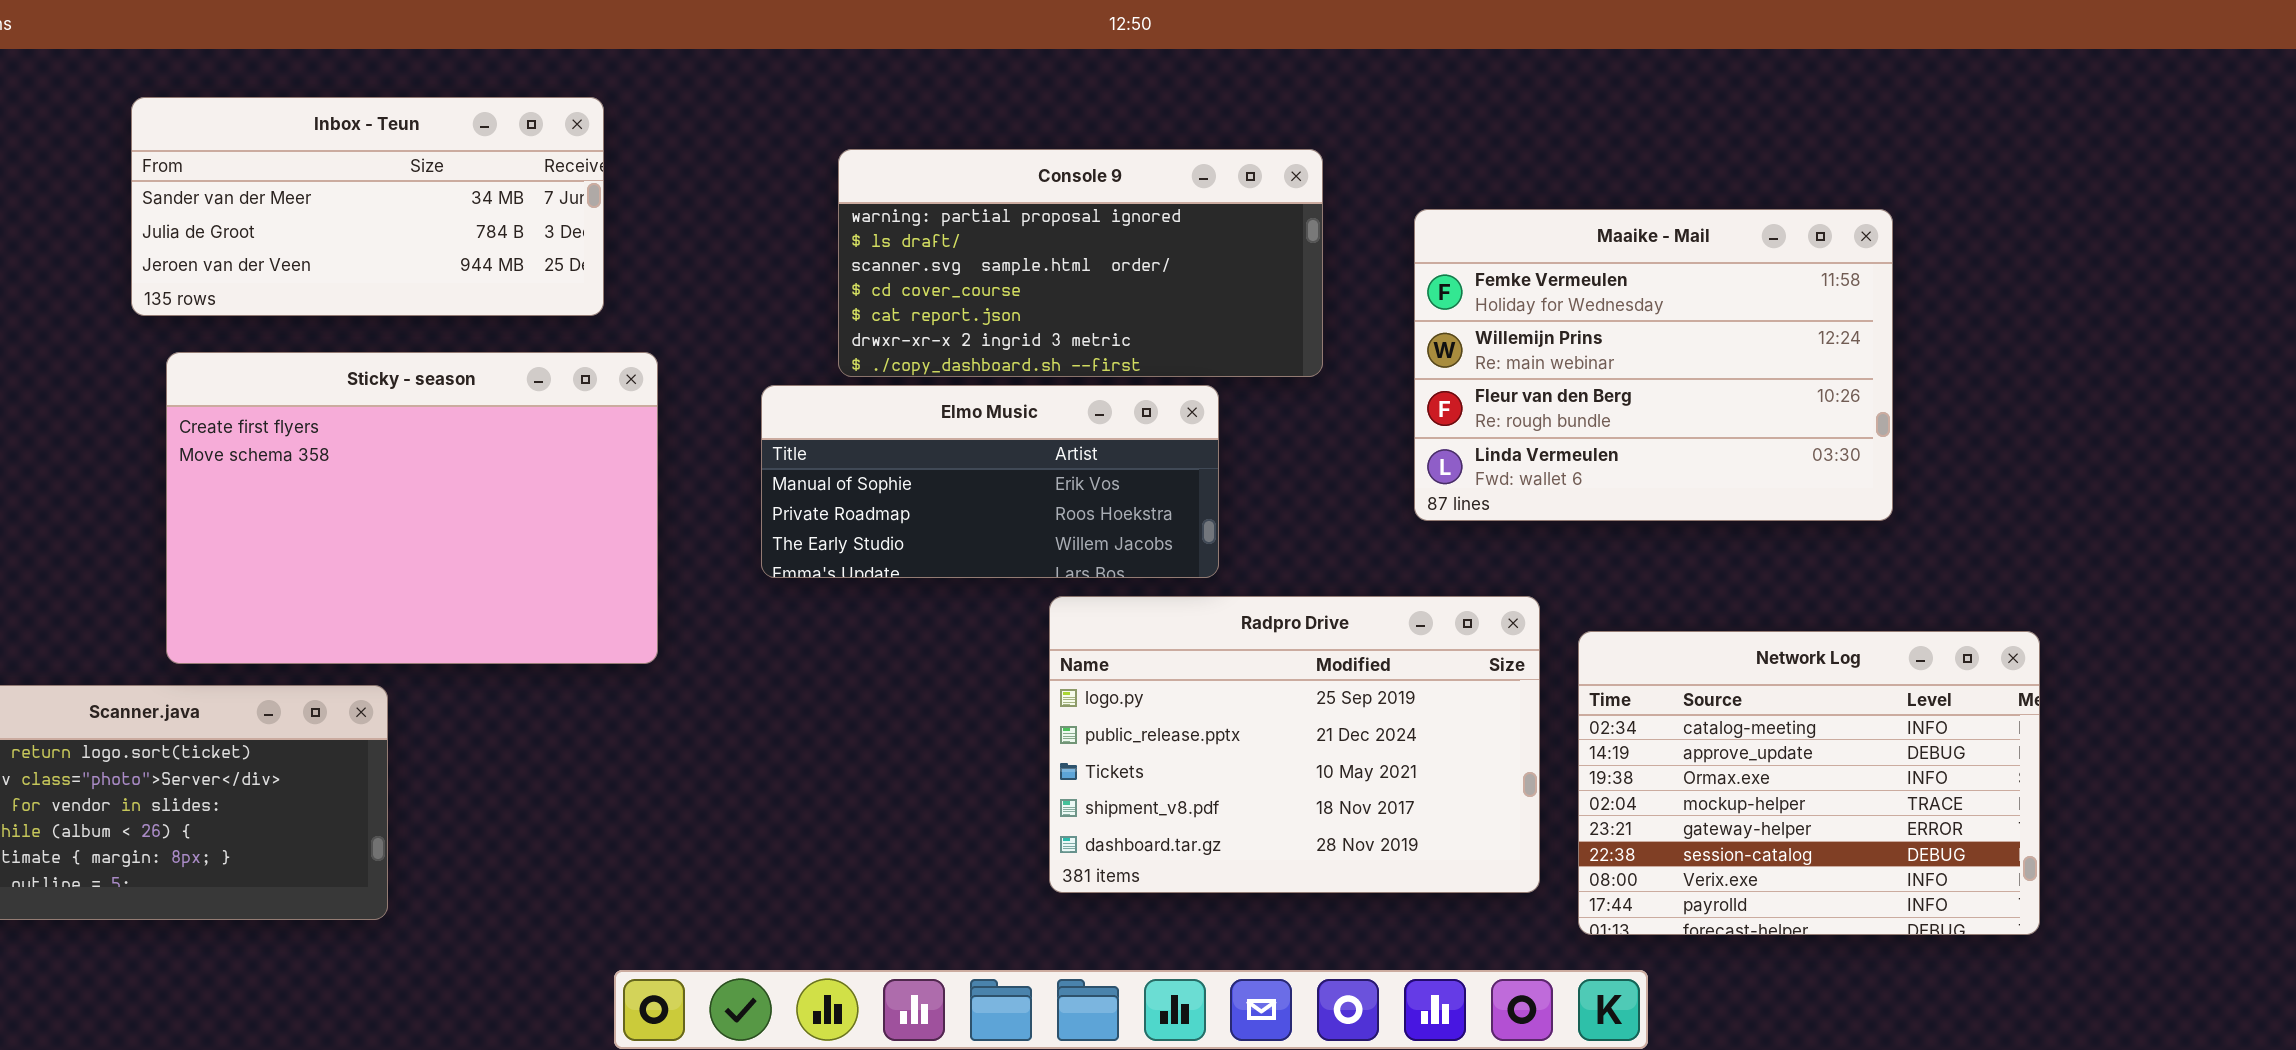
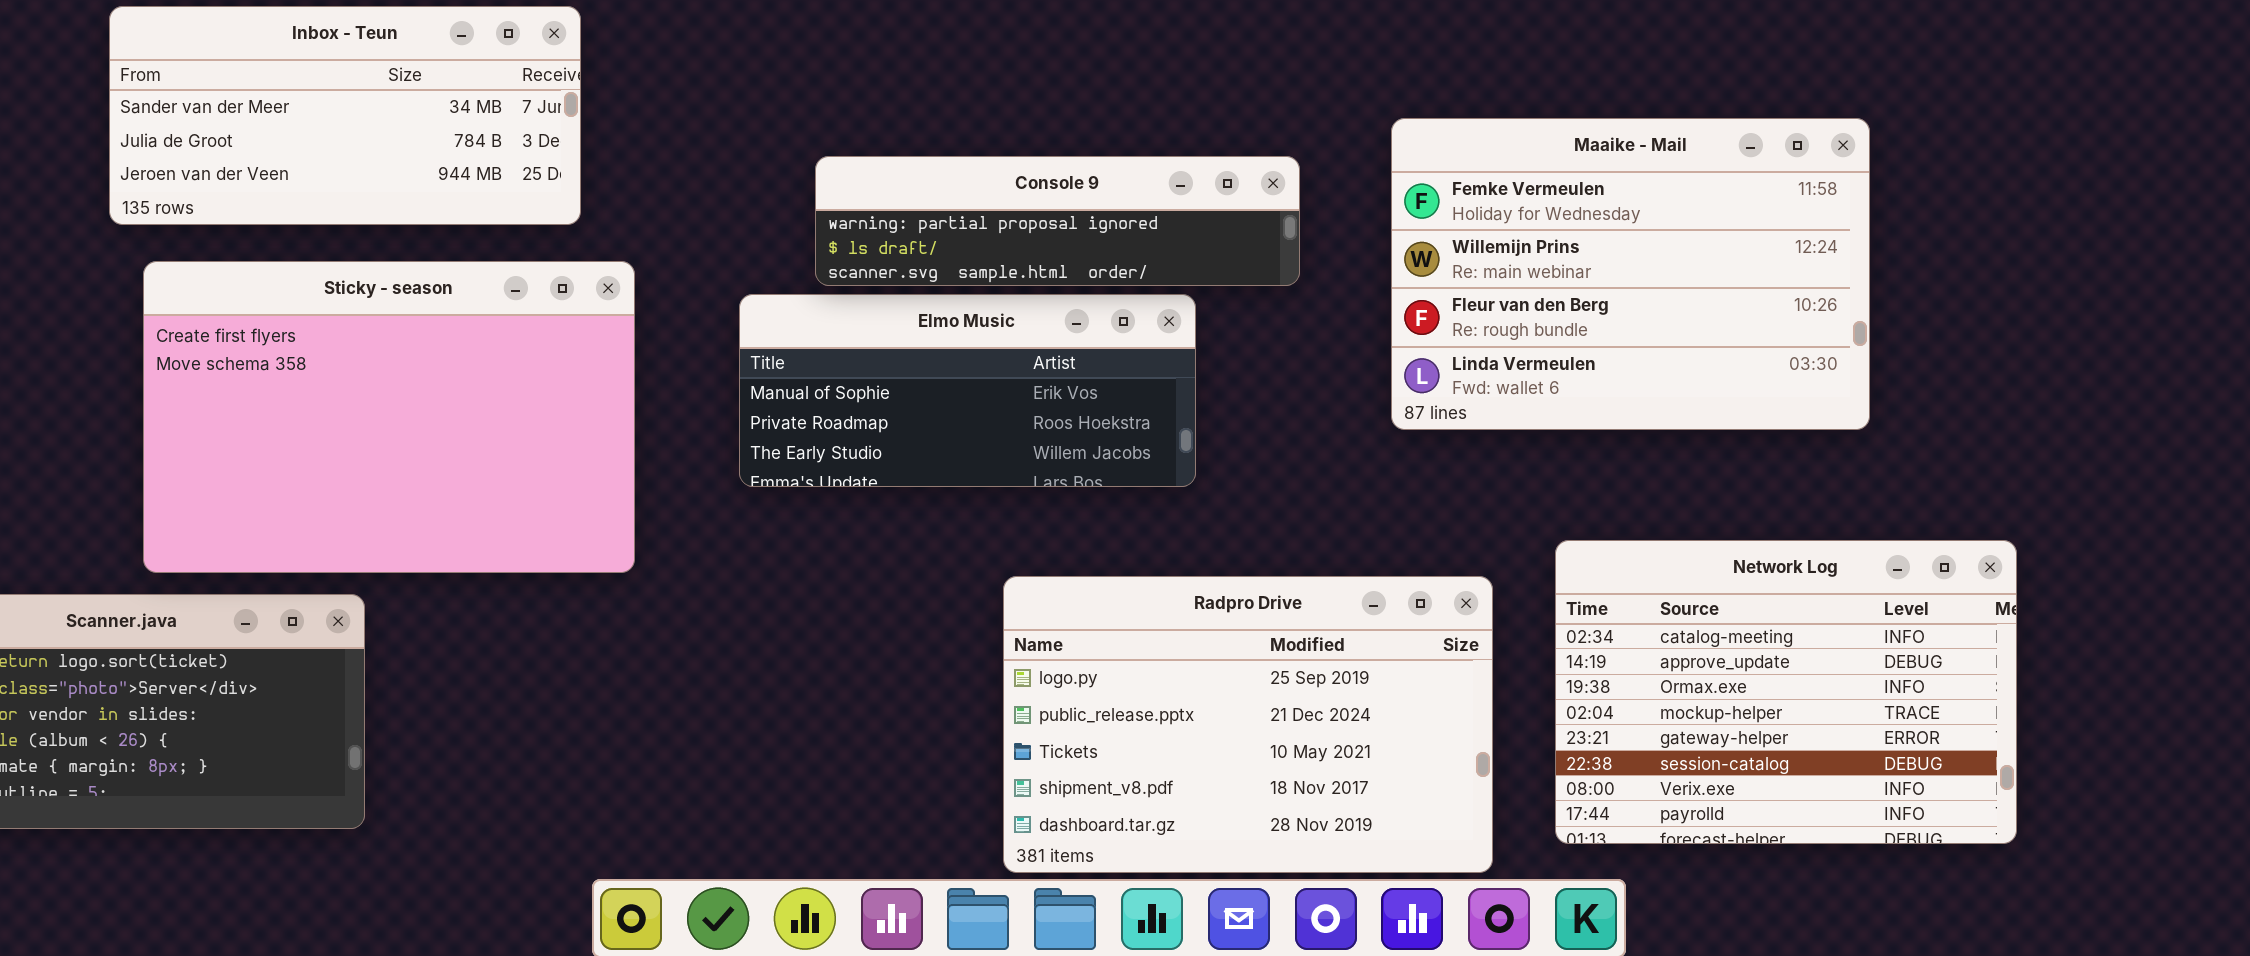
Console 9: [838,149,1323,377] -> [815,156,1300,286], resized
Radpro Drive: [1049,596,1540,893] -> [1003,576,1493,873], moved

